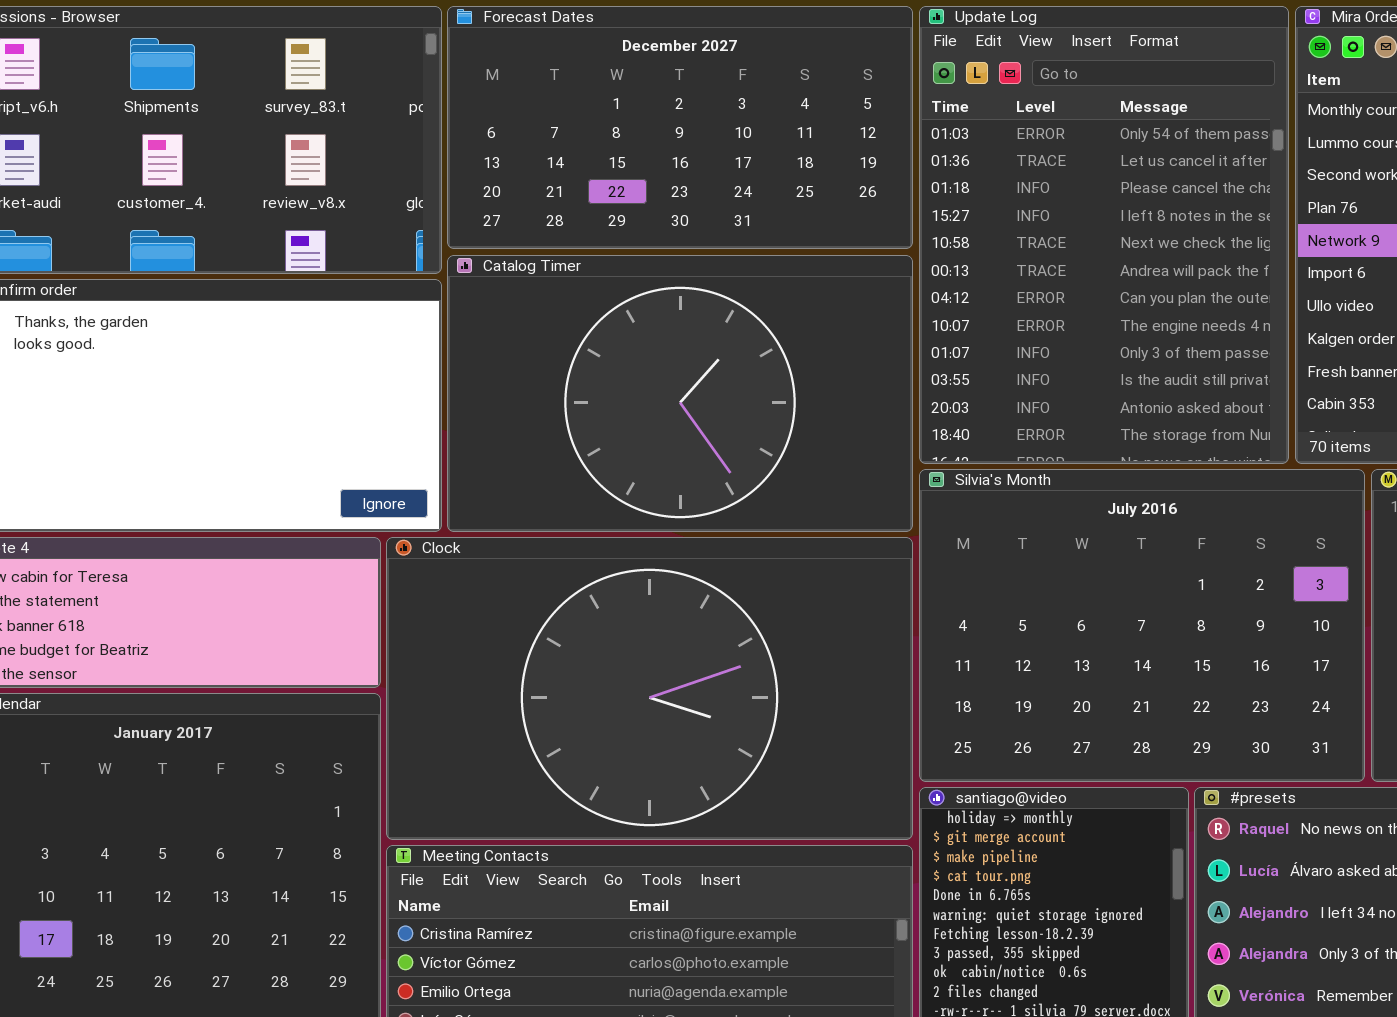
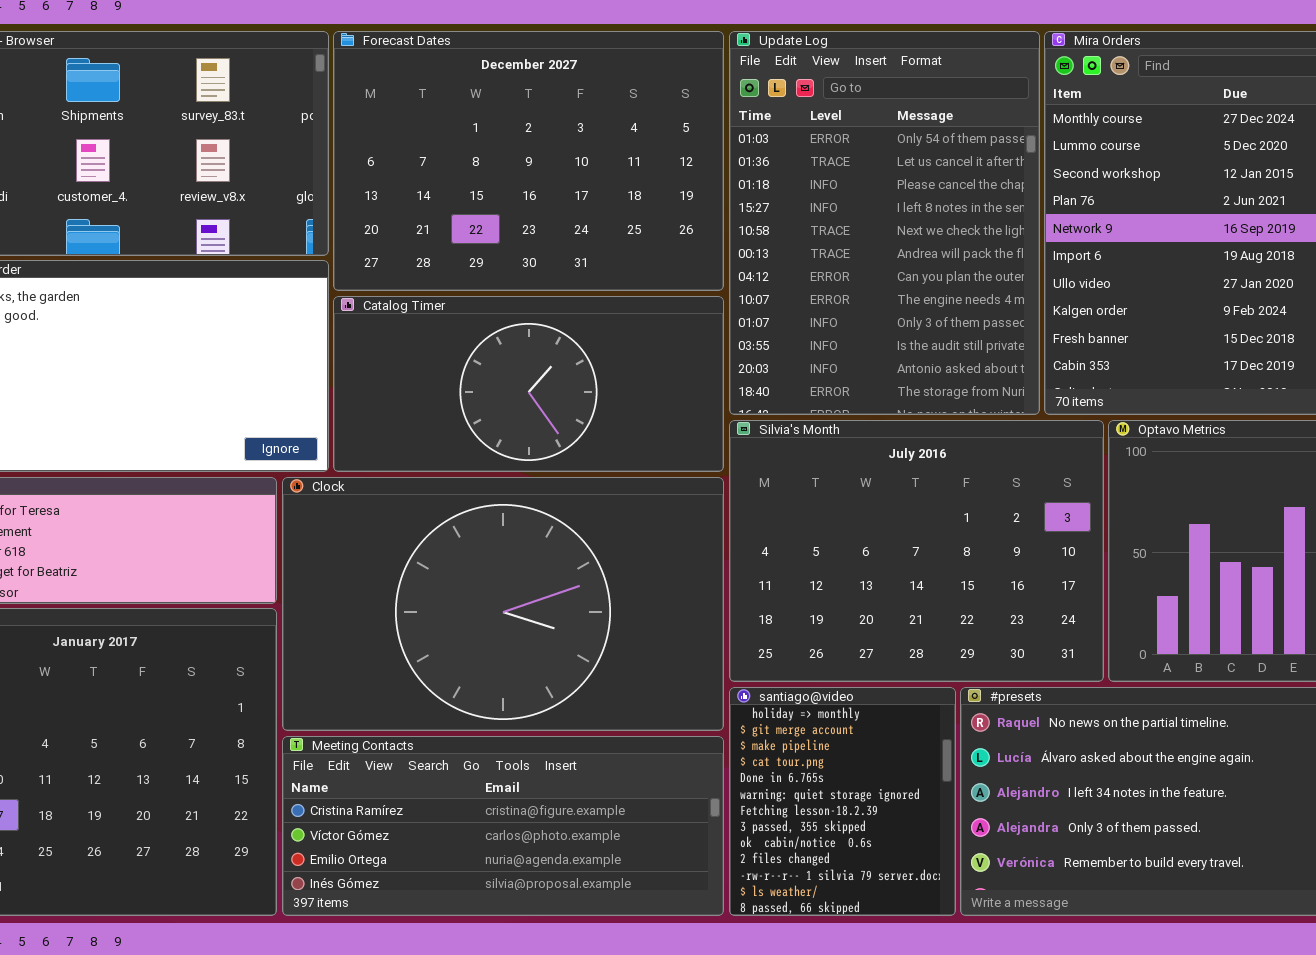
Forecast Dates: [447,6,913,249] -> [333,31,724,291], resized
Catalog Timer: [447,255,913,532] -> [333,296,724,472], resized

